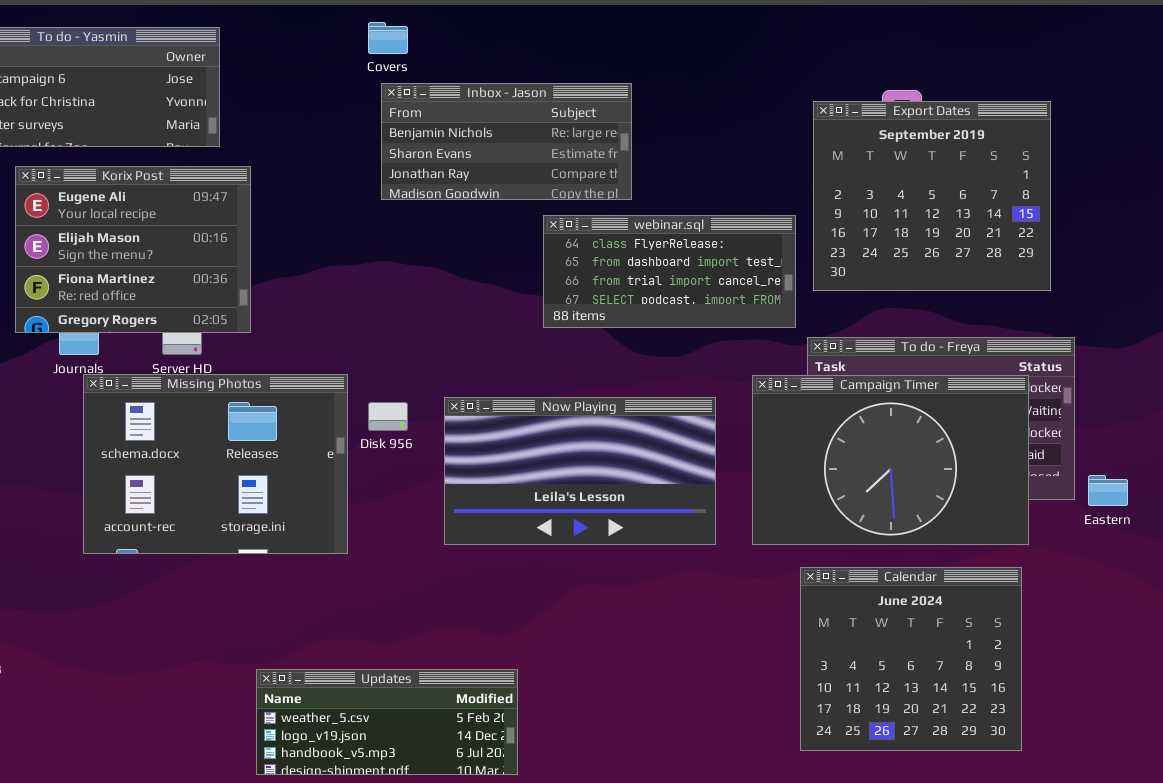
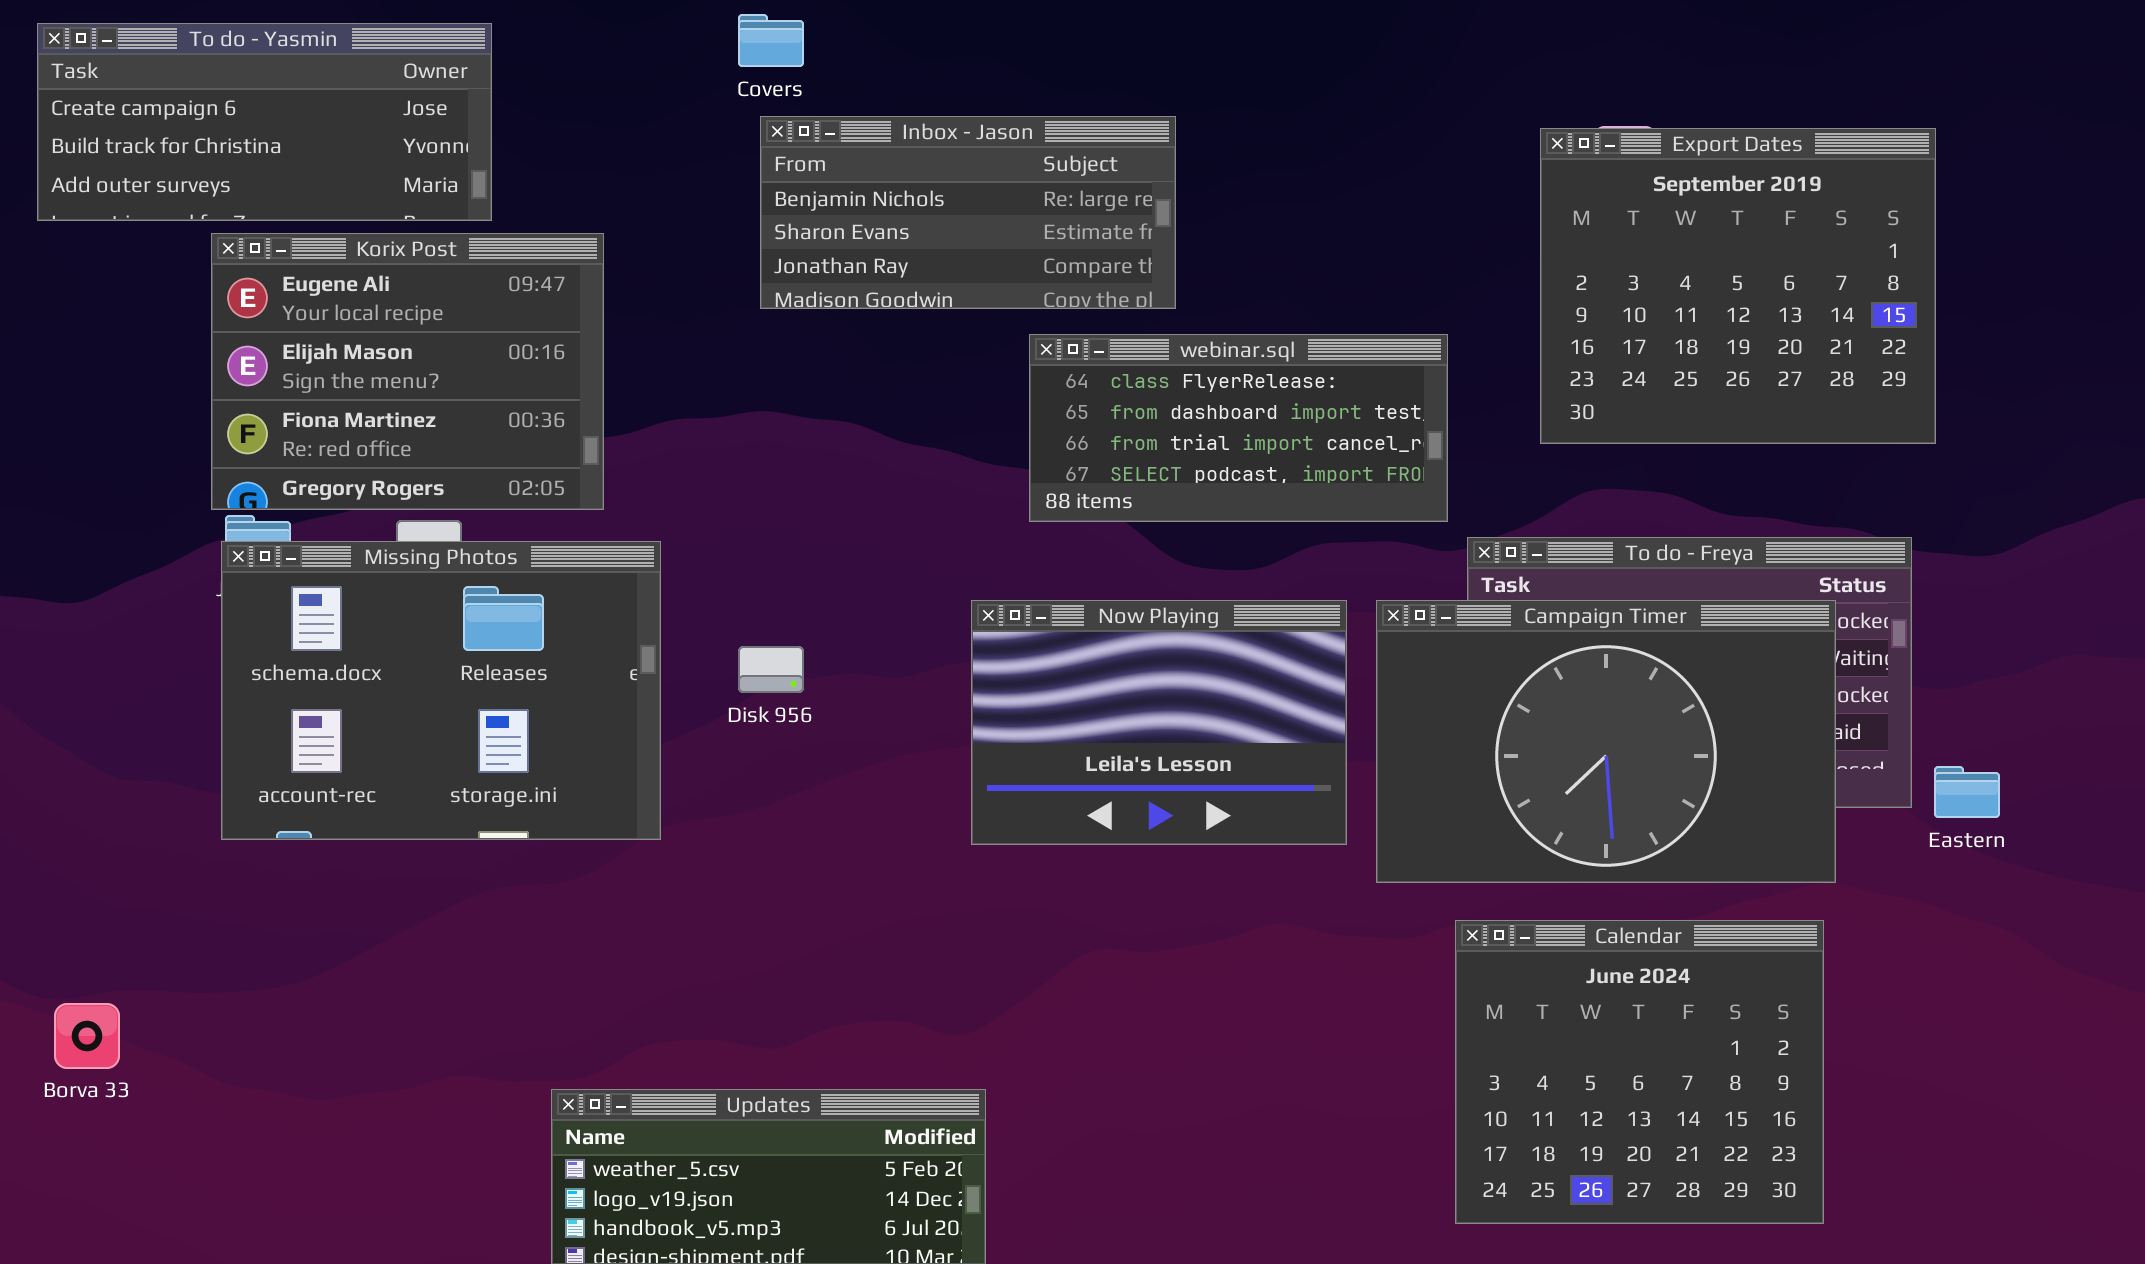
Export Dates: [813,101,1051,291] -> [1540,128,1936,444], moved
Korix Post: [15,166,251,333] -> [211,233,604,510], moved
Missing Photos: [83,374,348,554] -> [221,541,661,840], moved
Now Playing: [444,397,716,545] -> [971,600,1347,845], moved, resized

